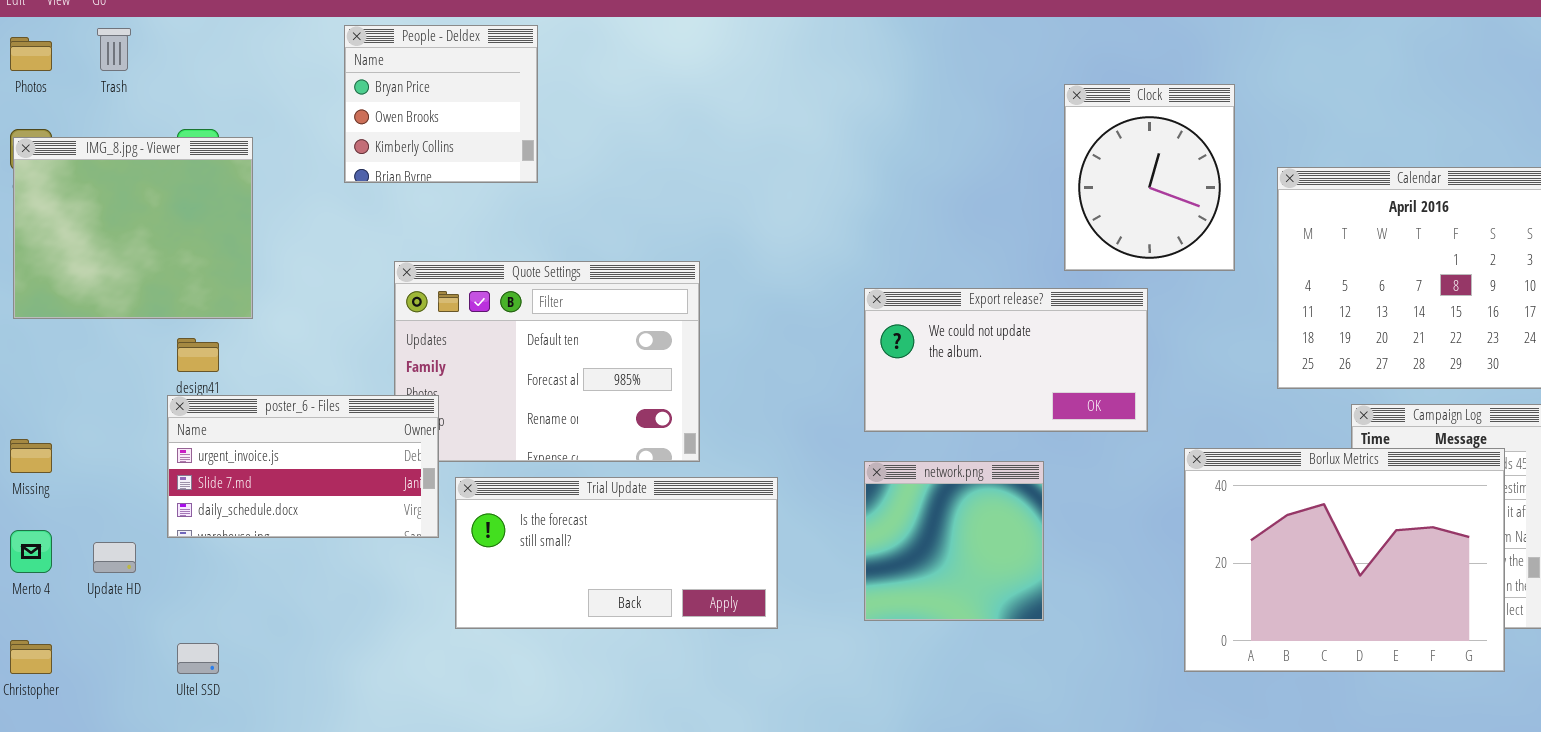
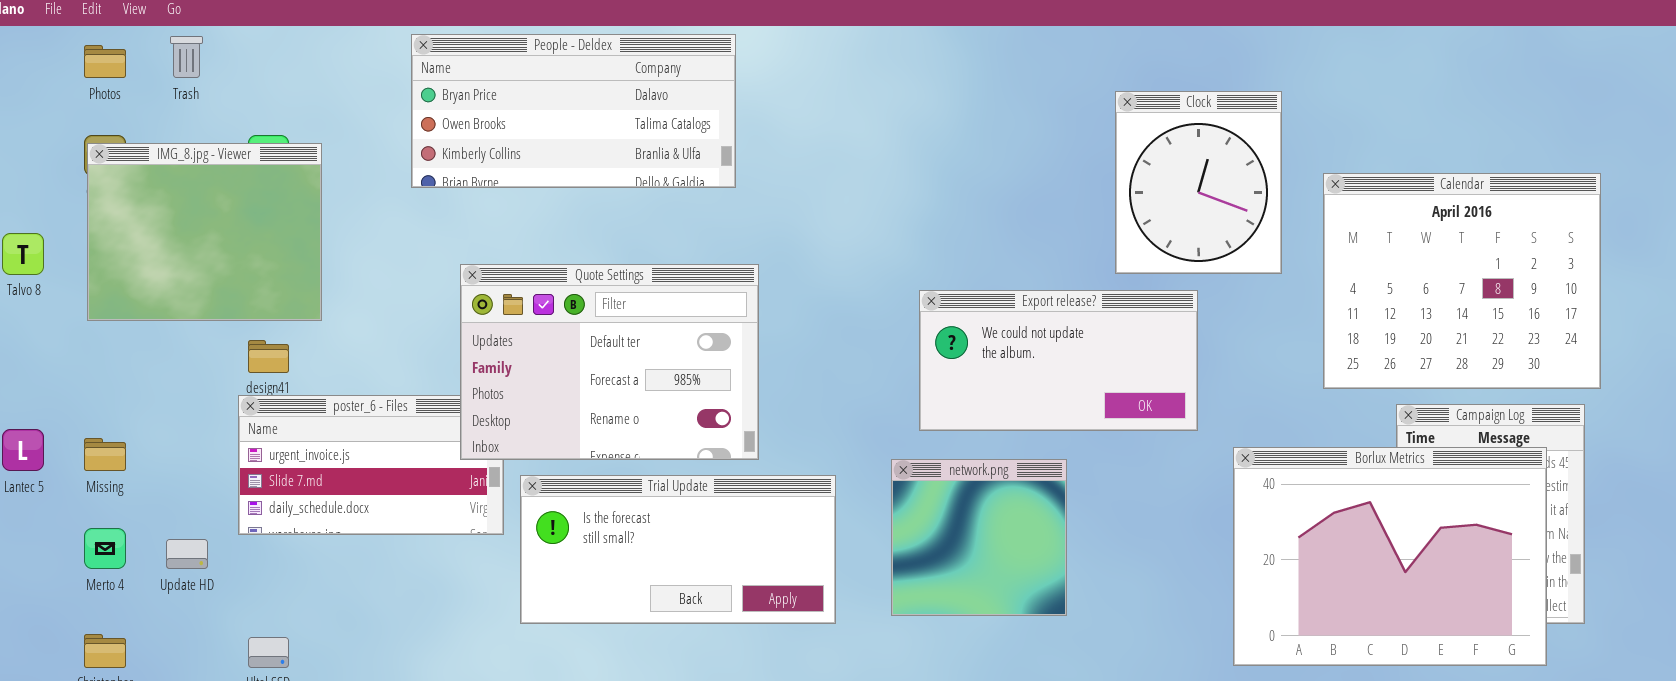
People - Deldex: [344,25,538,183] -> [411,34,736,188], resized
Quote Settings: [394,261,700,462] -> [460,264,759,460], raised
network.png: [864,461,1044,621] -> [891,459,1067,616], moved

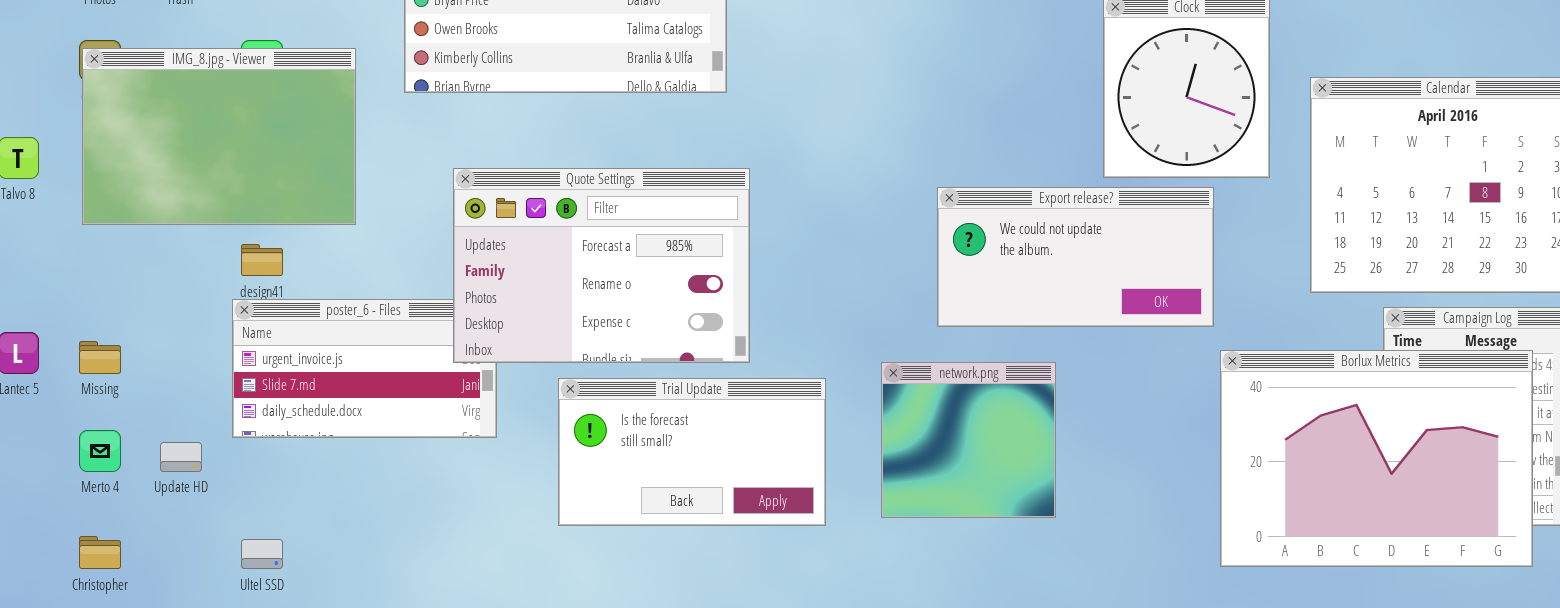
IMG_8.jpg - Viewer: [87,143,322,321] -> [82,48,356,225], resized
Quote Settings: [460,264,759,460] -> [453,168,750,363], scrolled down 1 row
Export release?: [919,290,1198,431] -> [937,187,1214,327], moved
Trial Update: [520,475,836,624] -> [558,378,826,526], resized

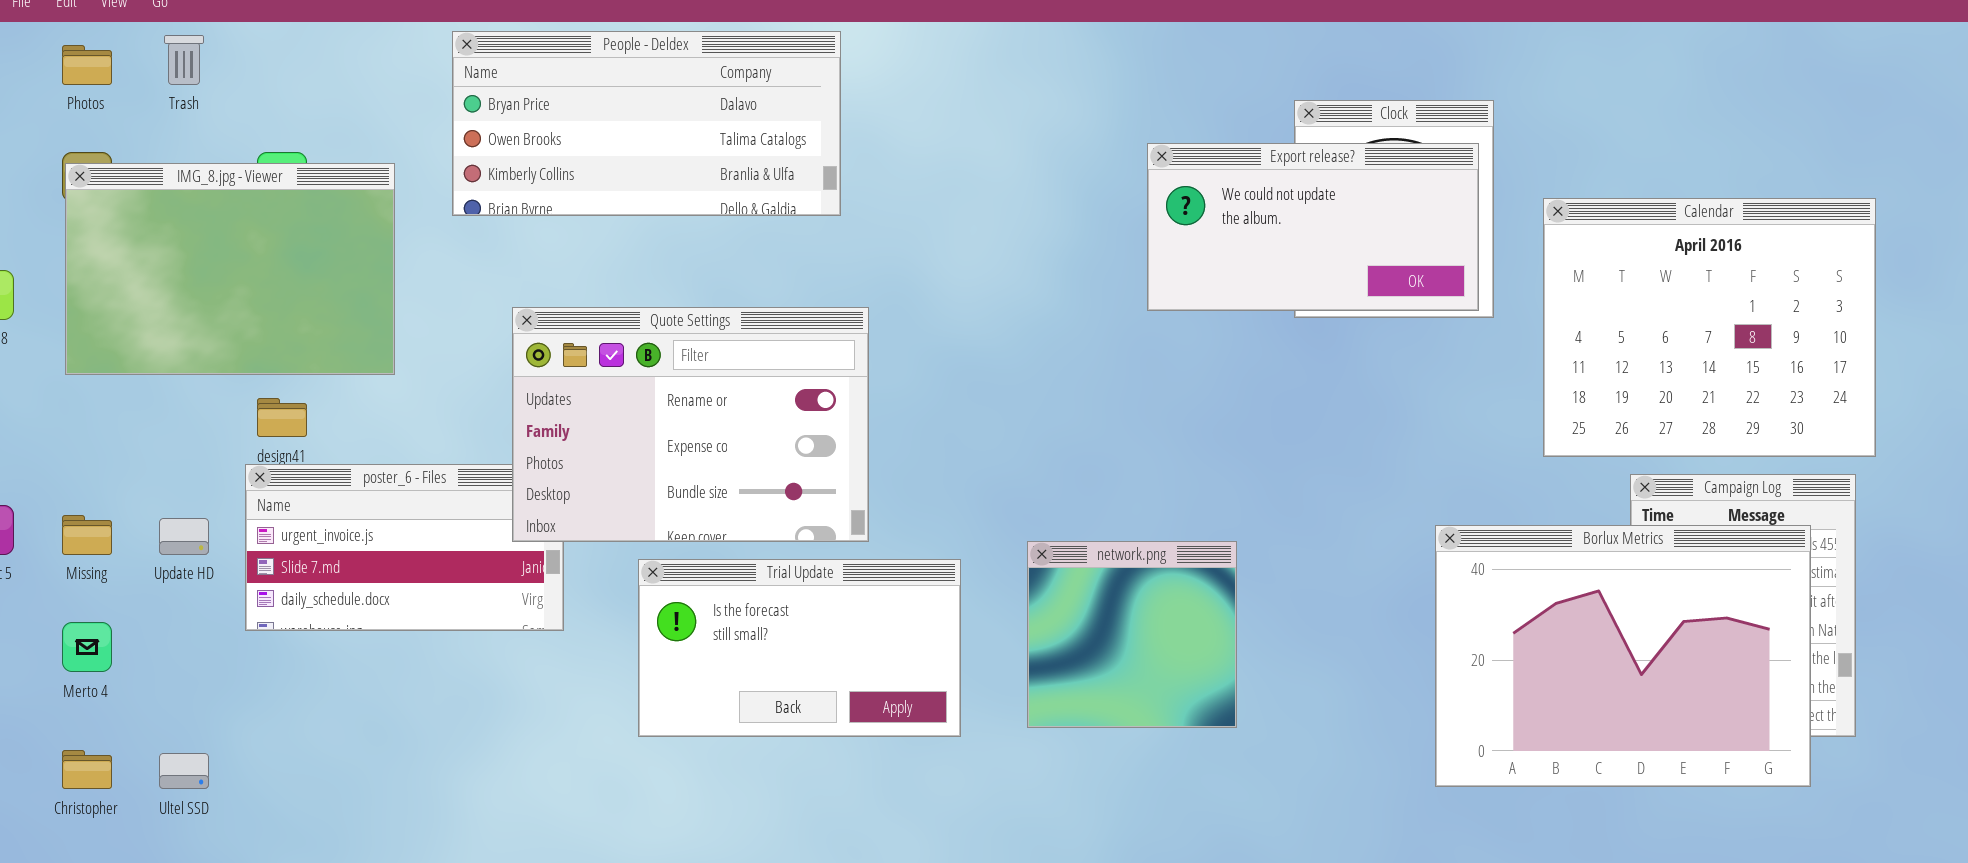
Quote Settings: [453,168,750,363] -> [512,307,869,542], scrolled down 1 row
Export release?: [937,187,1214,327] -> [1147,143,1479,311], moved
Update HD: [160,442,202,472] -> [159,518,209,555], moved
Ultel SSD: [241,539,283,569] -> [159,753,209,789], moved

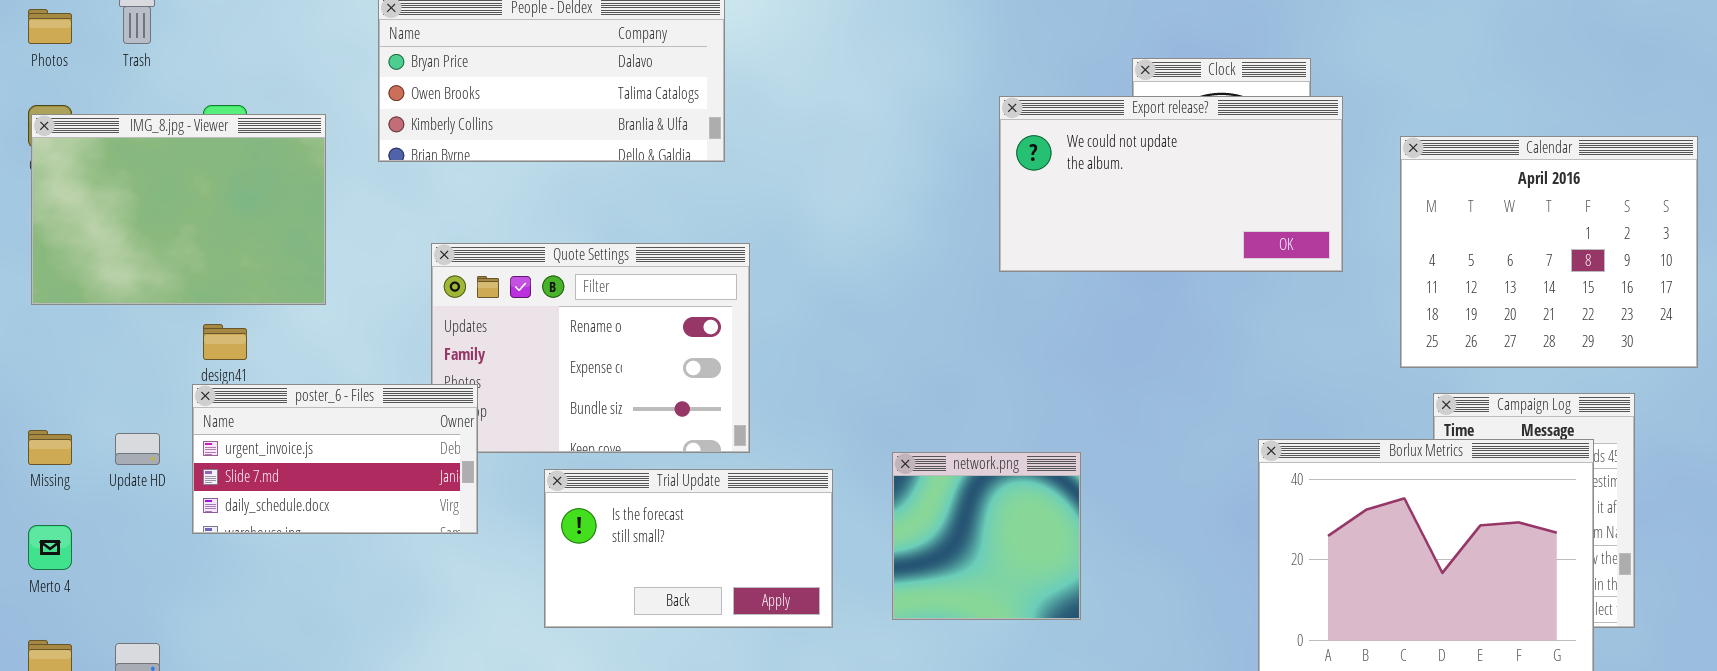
Export release?: [1147,143,1479,311] -> [999,96,1343,272], resized
Calendar: [1543,198,1876,457] -> [1400,136,1698,368], moved
poster_6 - Files: [245,464,564,631] -> [192,384,478,534], raised

